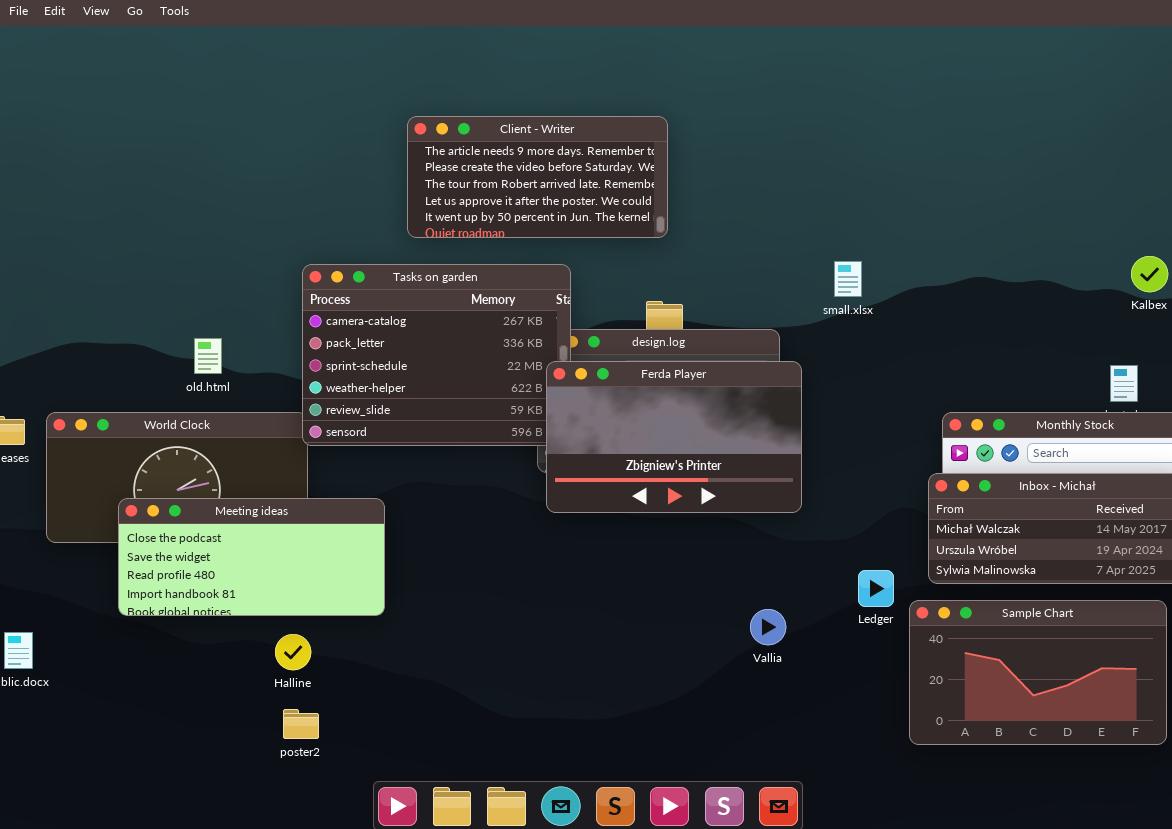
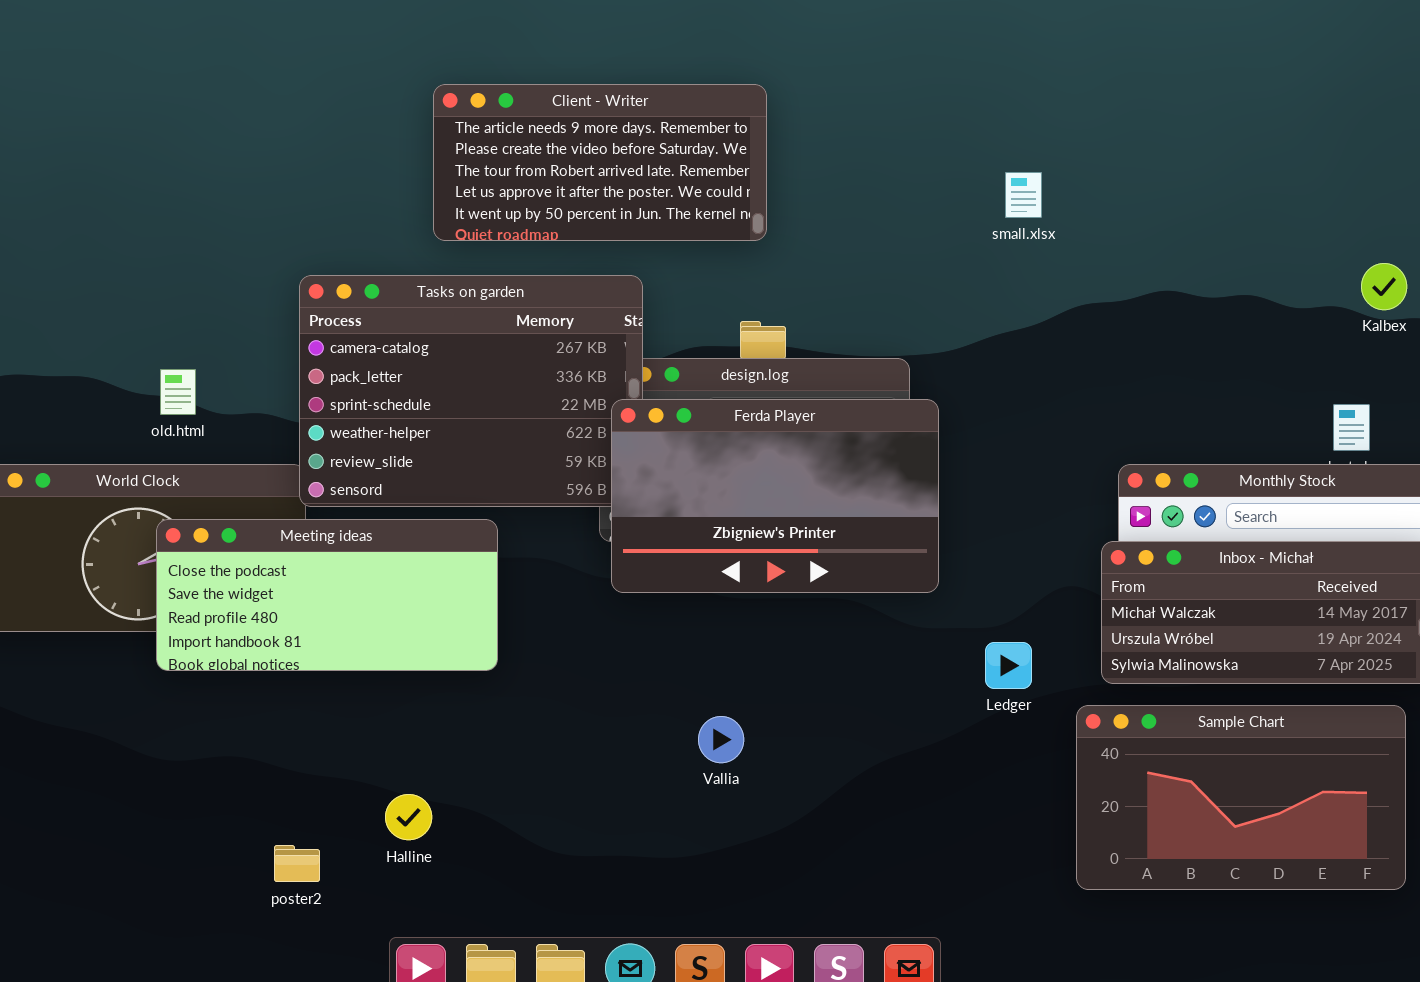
small.xlsx: [834,261,862,297] -> [1005,172,1042,218], moved
Meeting ideas: [118,498,385,616] -> [156,519,498,671], moved
Ledger: [858,570,894,607] -> [985,642,1032,689], moved
Vallia: [750,609,786,645] -> [698,716,744,763], moved
Halline: [275,634,311,670] -> [385,794,432,840], moved

